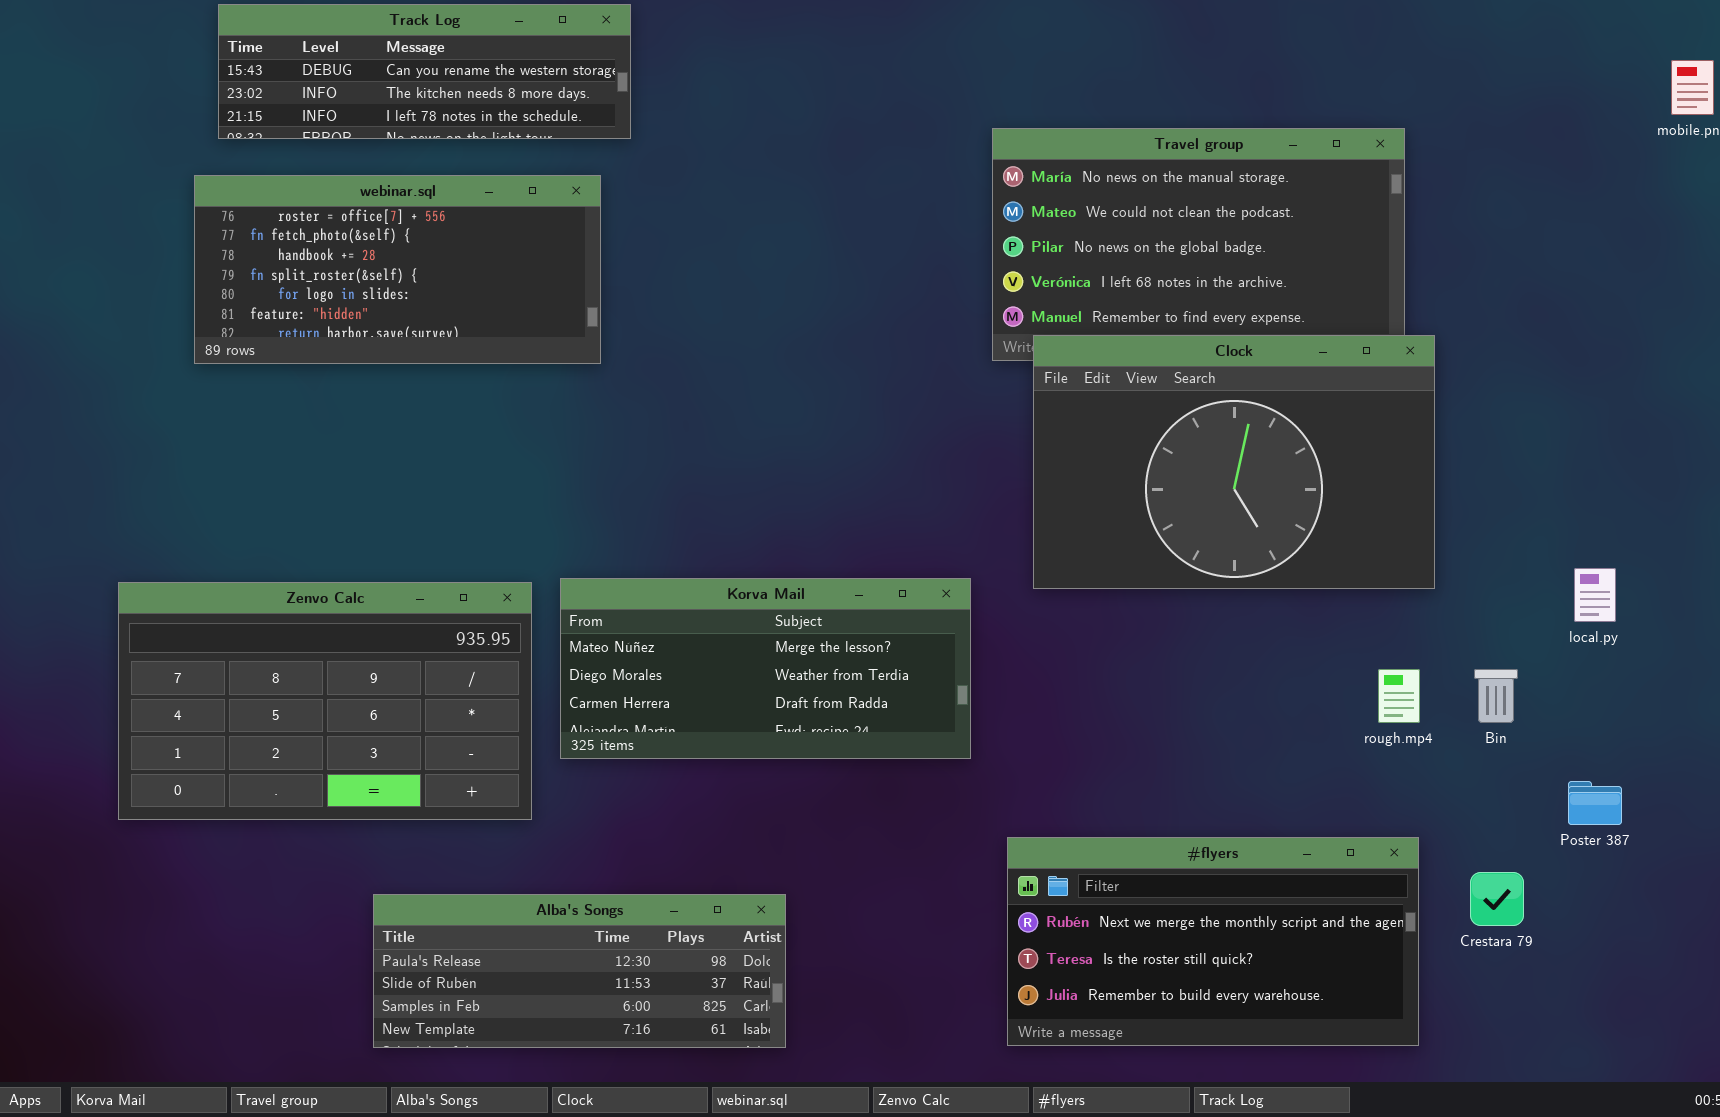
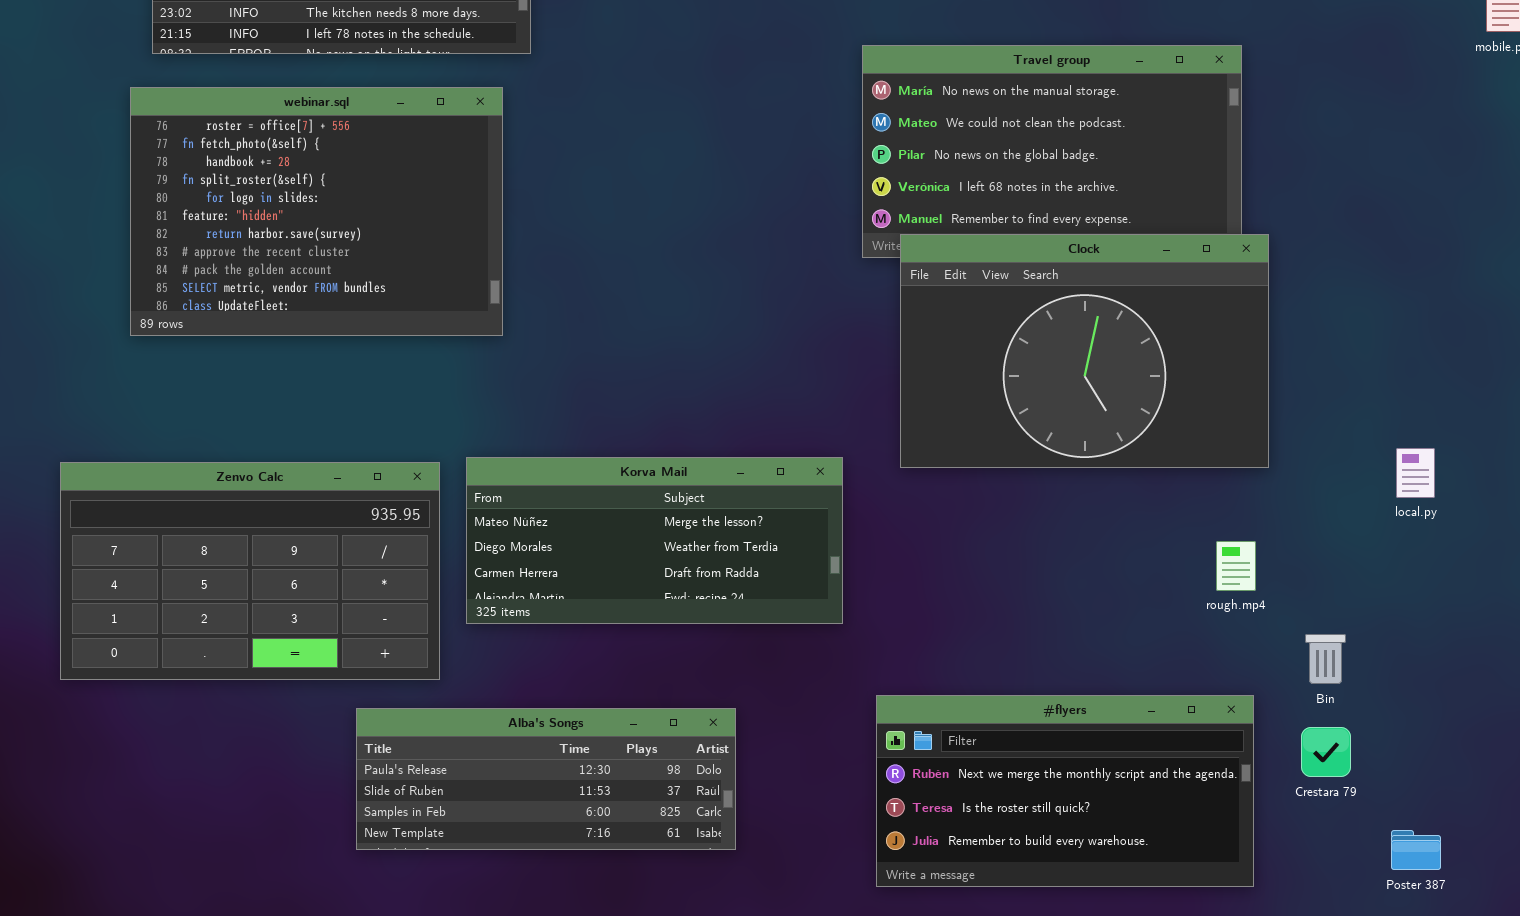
webinar.sql: [194,175,601,364] -> [130,87,503,336], resized
Bin: [1474,669,1518,723] -> [1305,634,1346,684], moved
Poster 387: [1568,781,1622,825] -> [1391,830,1441,870], moved
Alba's Songs: [373,894,786,1048] -> [356,708,736,850], moved

